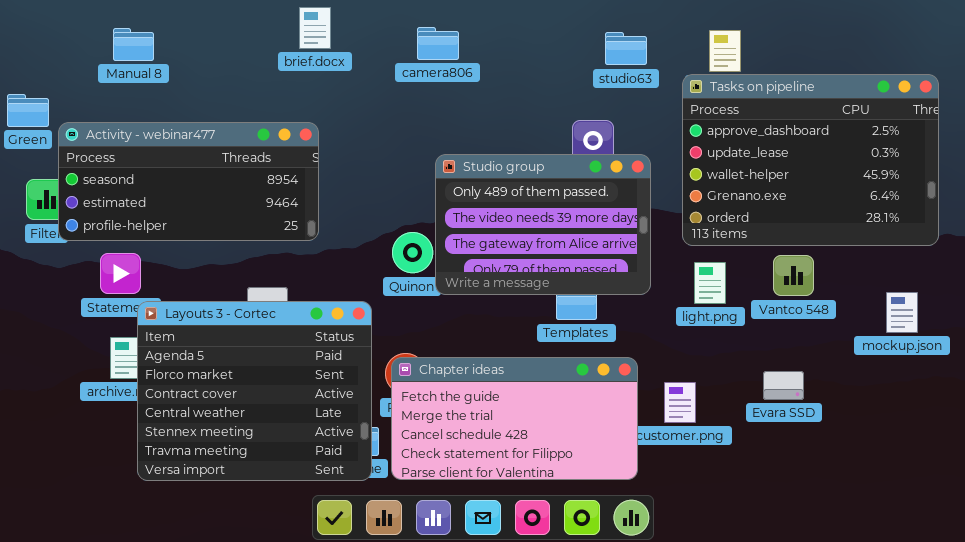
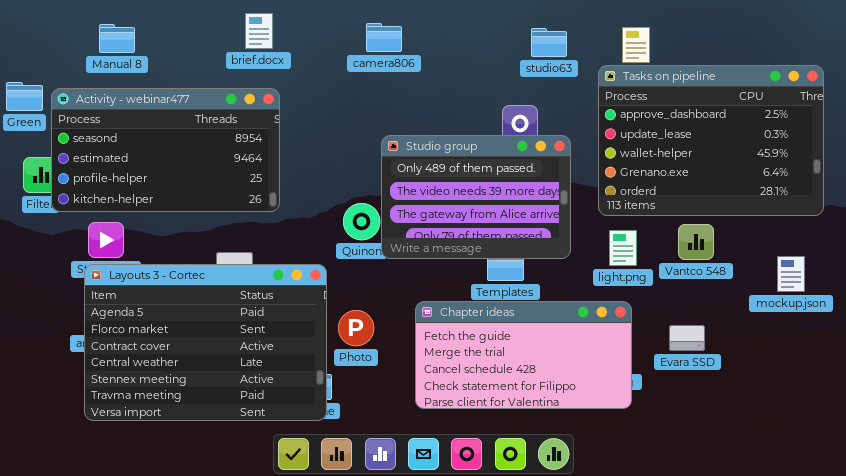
brief.docx: [299,7,331,49] -> [245,13,273,49], moved
Activity - webinar477: [58,122,319,241] -> [51,88,280,212], resized
Layouts 3 - Cortec: [137,301,372,481] -> [84,264,327,421], resized
Chapter ideas: [391,357,638,480] -> [415,301,632,409], moved

